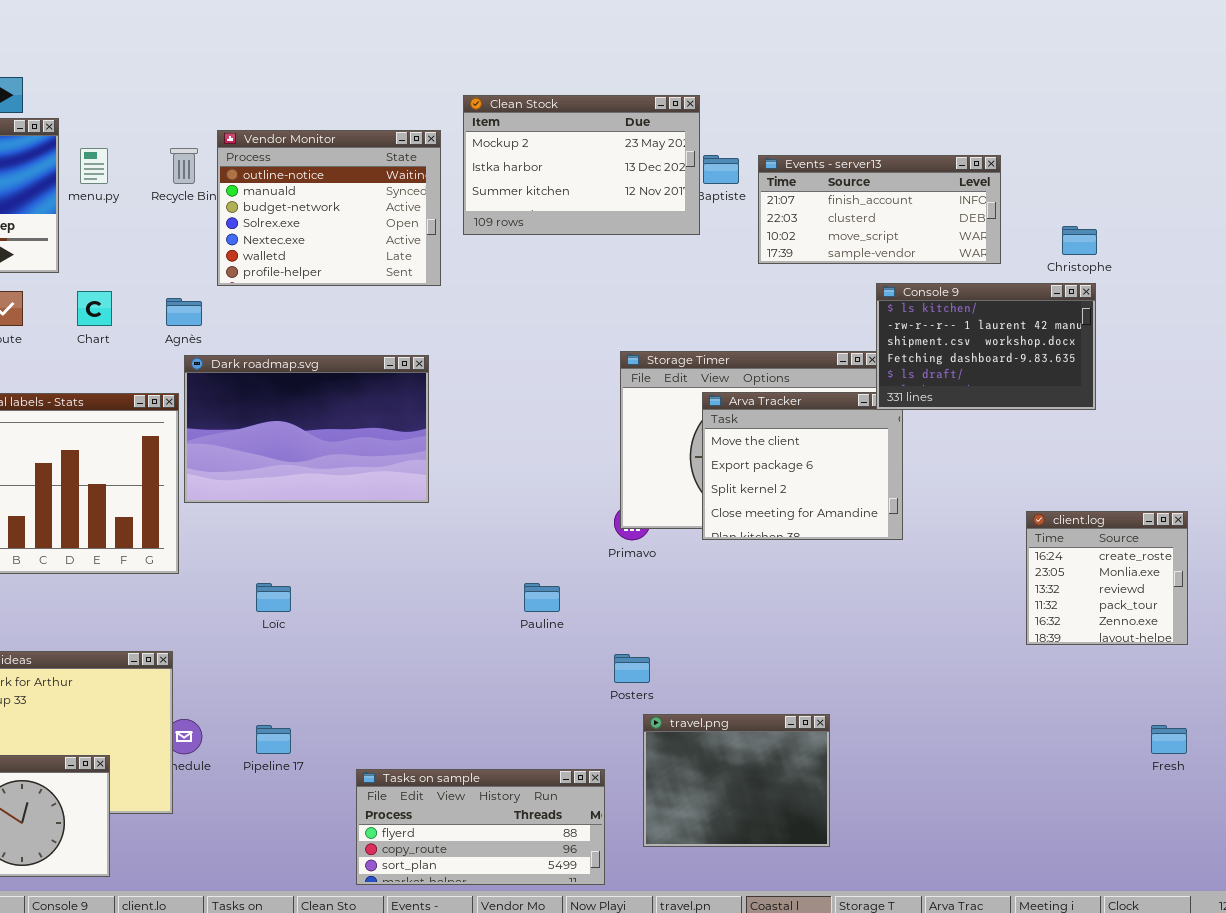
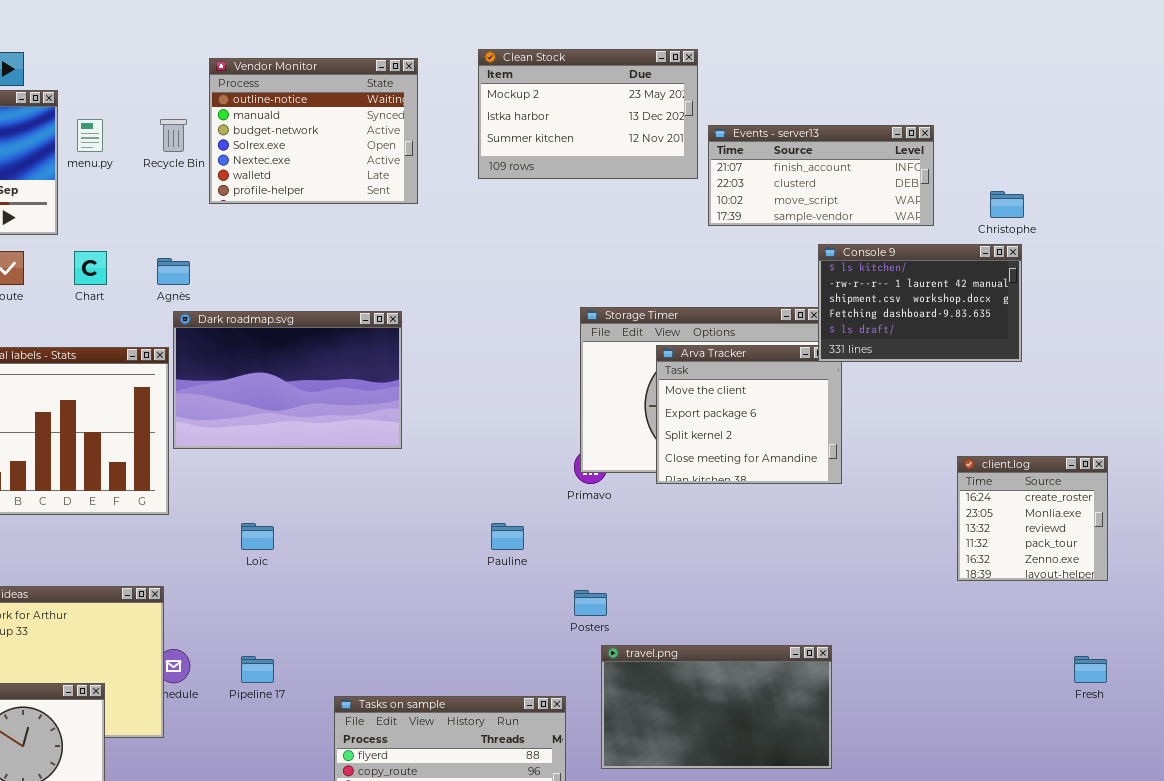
Clean Stock: [463,95,700,235] -> [478,49,698,179], moved
Vendor Monitor: [217,130,441,286] -> [209,58,418,204], moved
travel.png: [643,714,830,847] -> [601,645,832,769], resized

